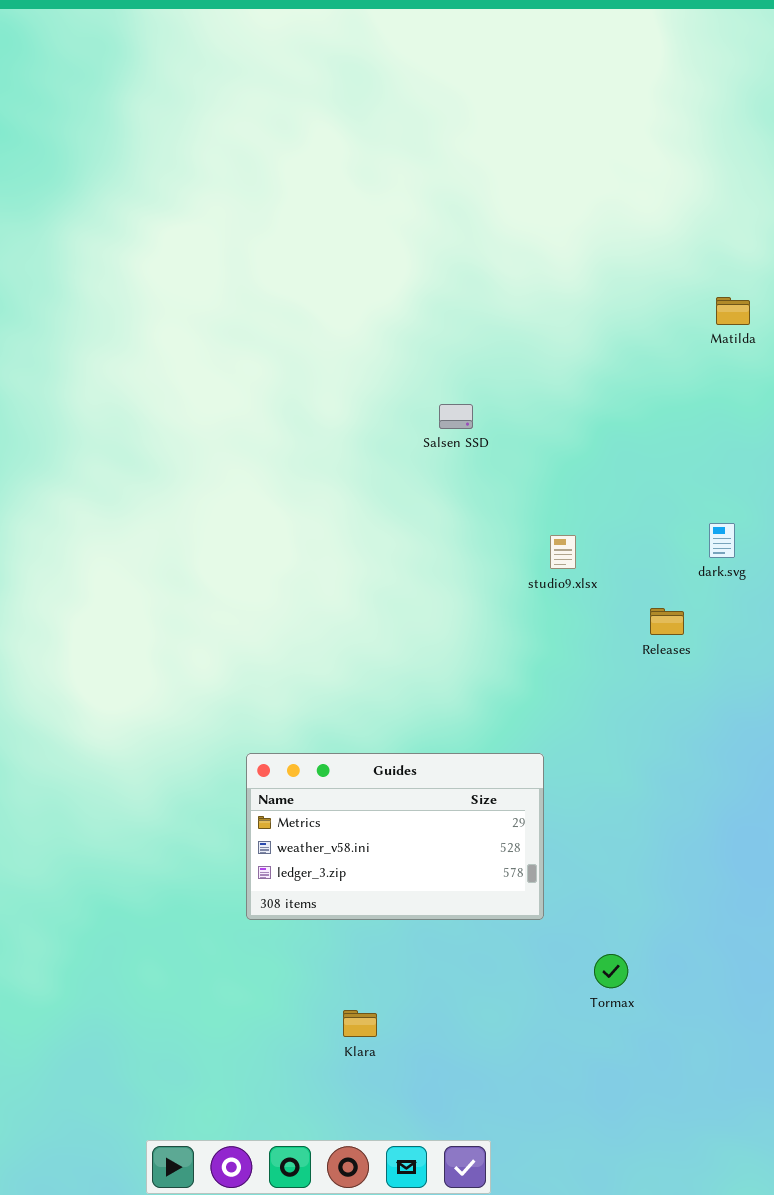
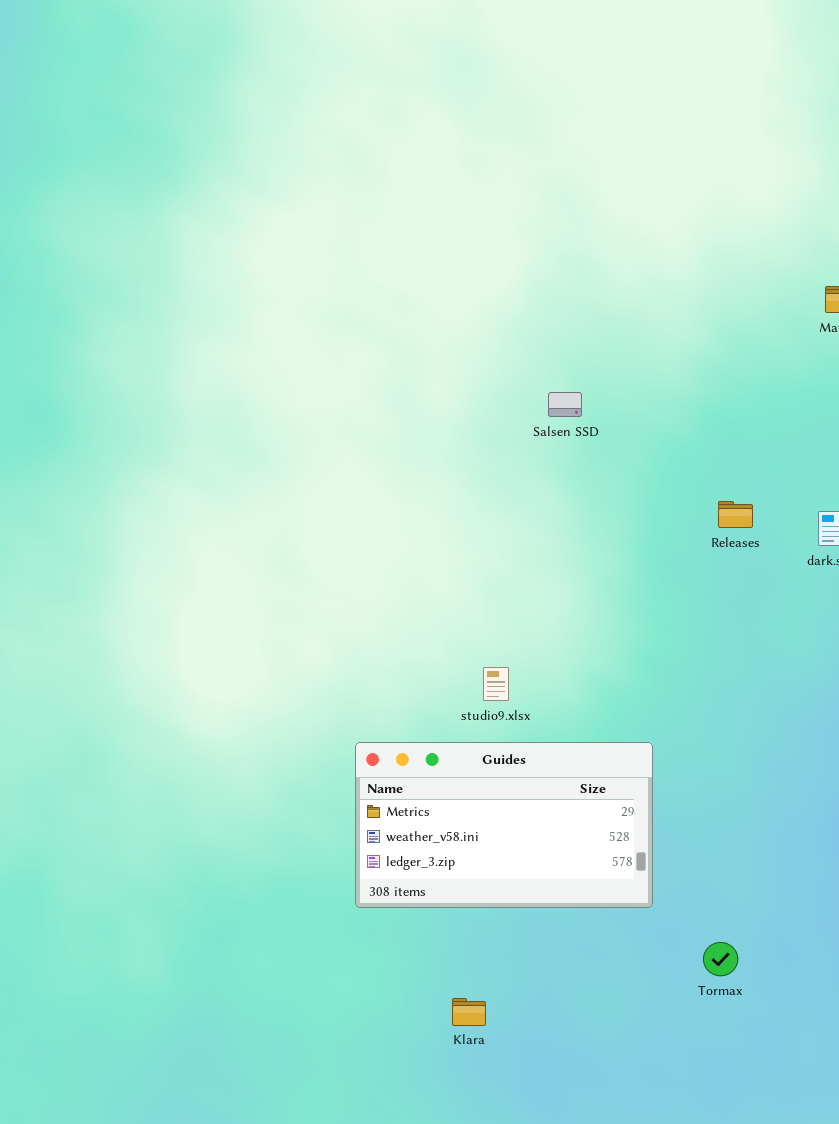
studio9.xlsx: [550,535,576,569] -> [483,667,509,701], moved
Releases: [650,608,684,635] -> [718,501,753,528], moved

